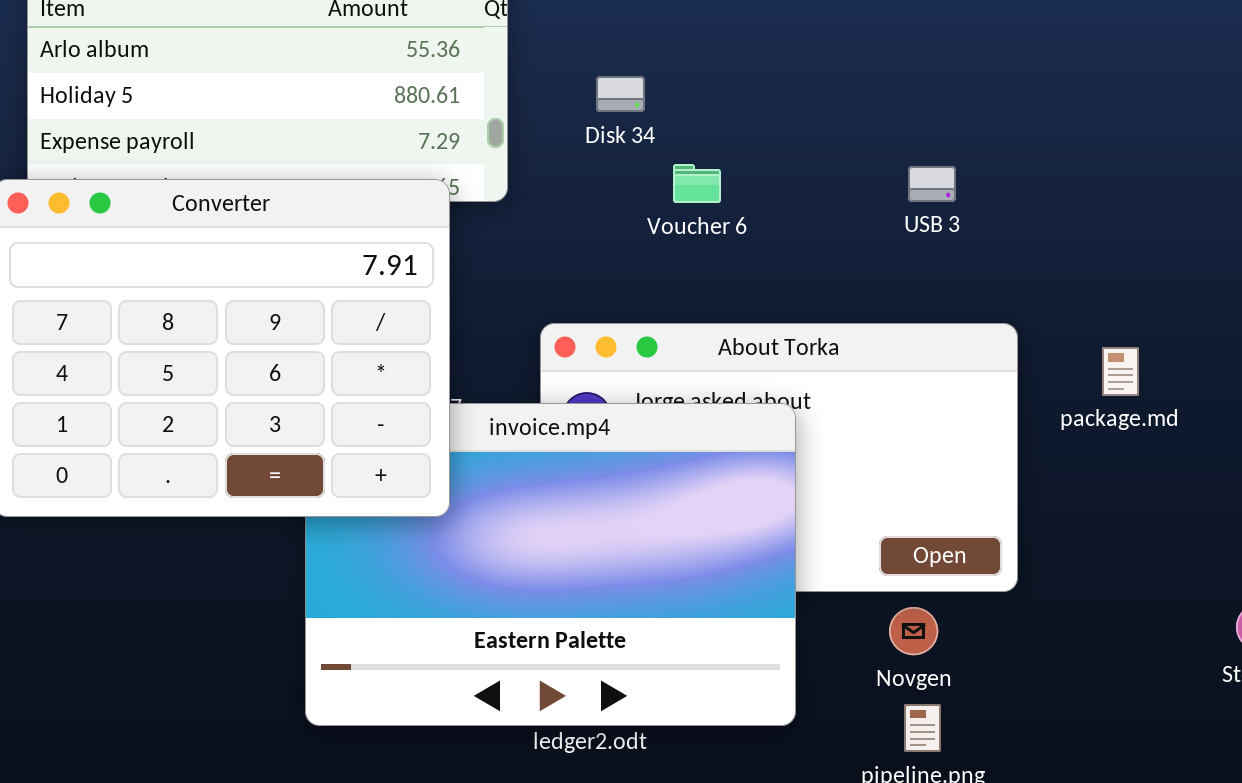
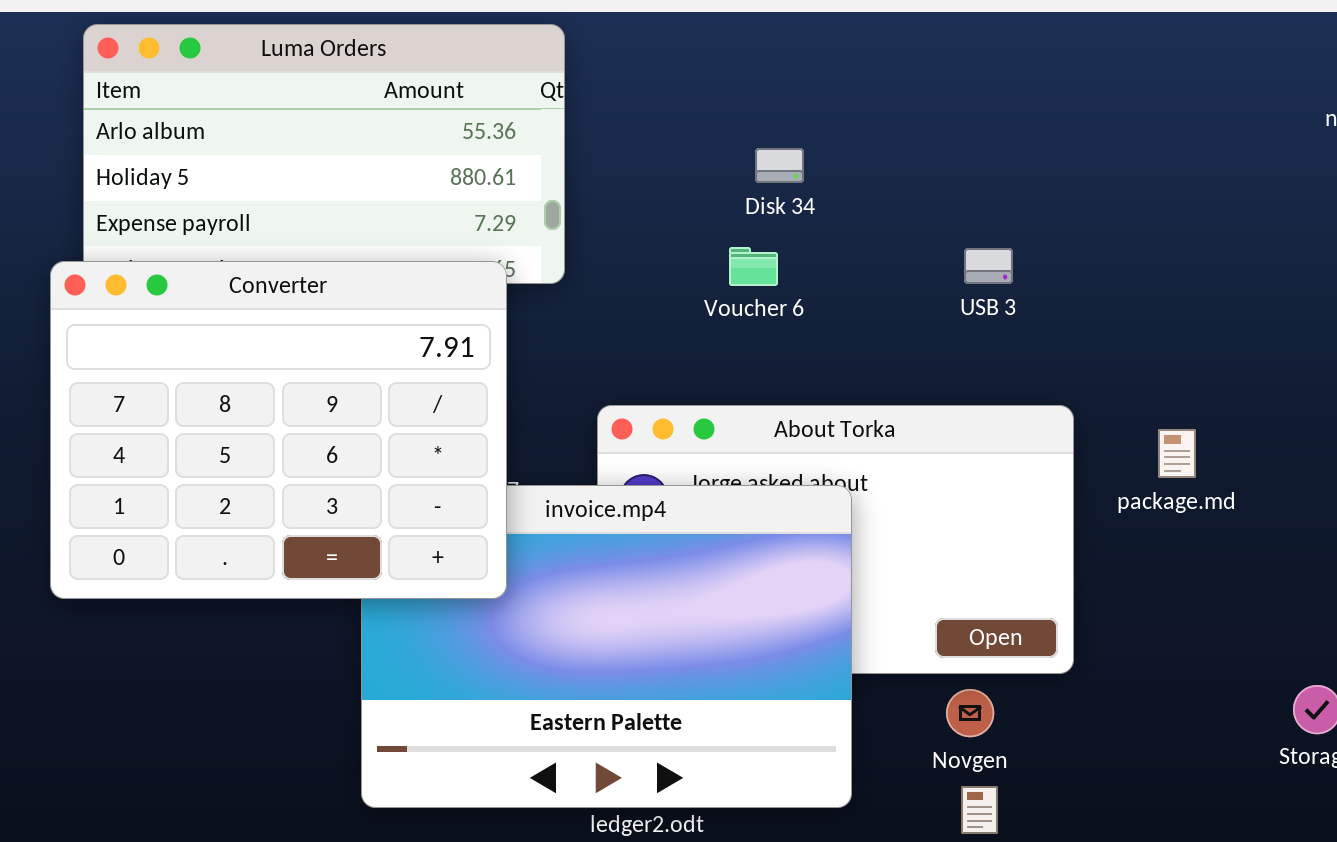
Disk 34: [596,76,645,112] -> [755,148,804,183], moved

